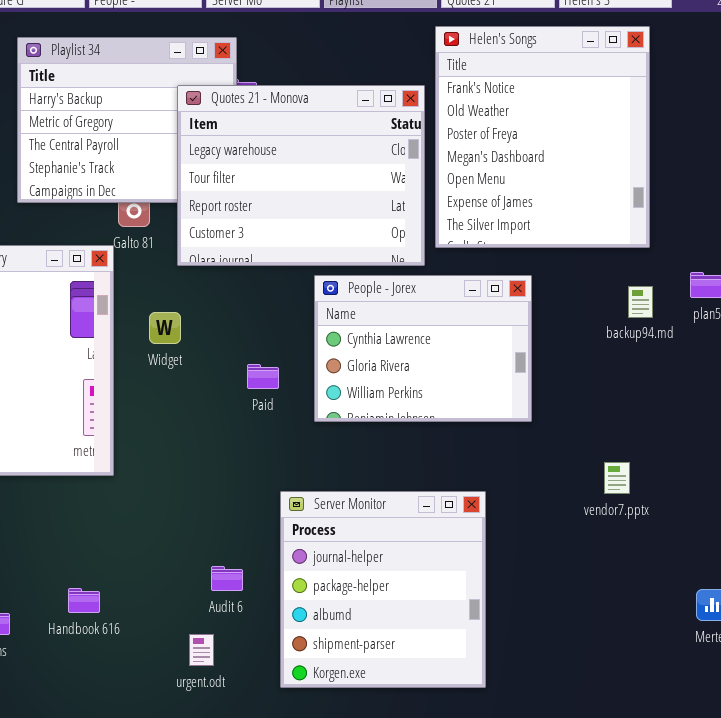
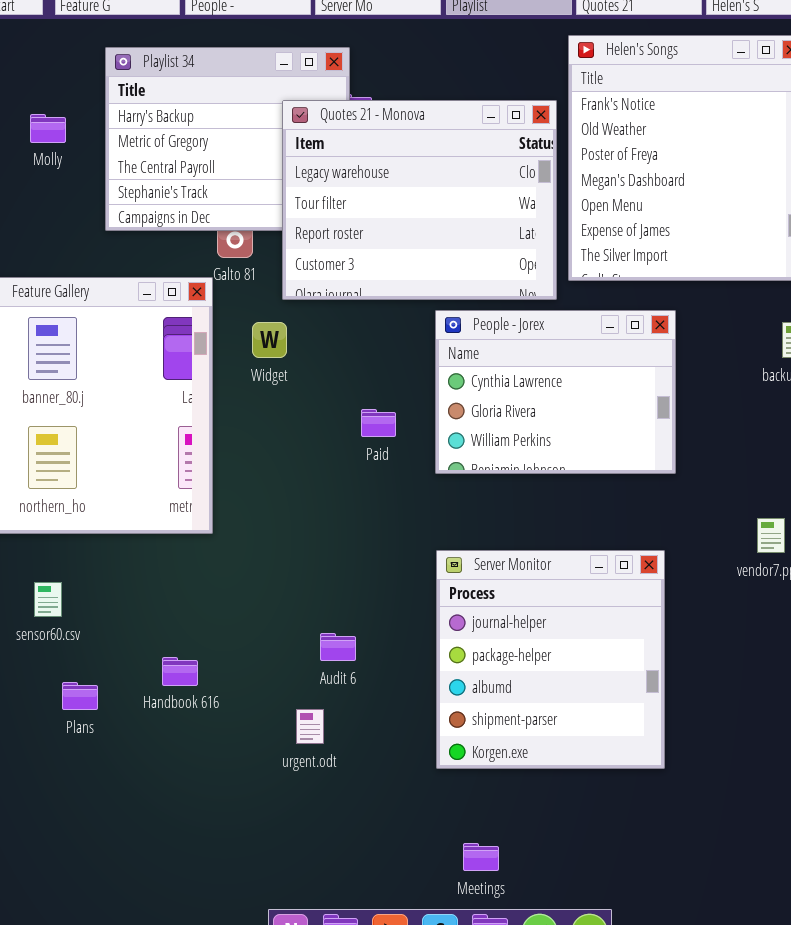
Widget: [149,312,181,344] -> [252,322,287,358], moved
Server Monitor: [280,491,486,688] -> [436,550,665,769], moved

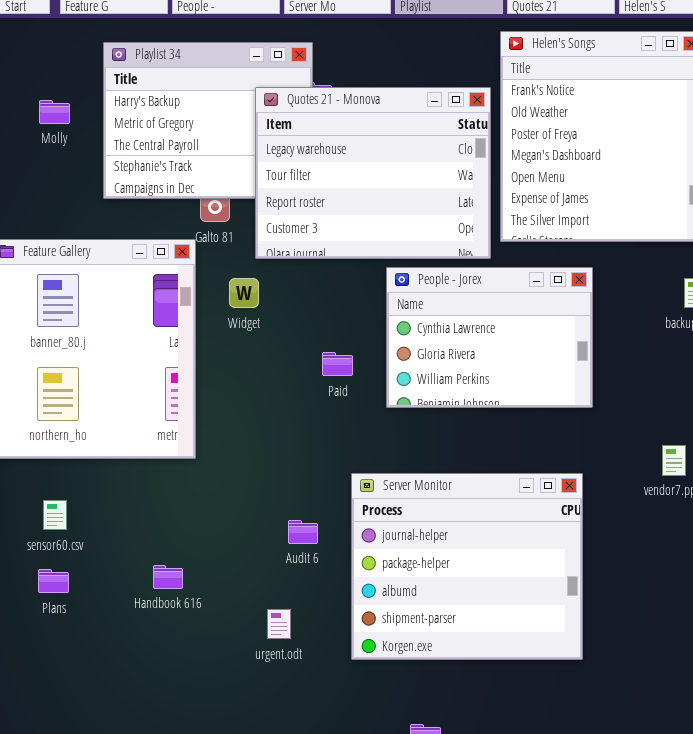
Server Monitor: [436,550,665,769] -> [351,473,583,660], resized
Audit 6: [320,633,356,661] -> [288,520,318,544], moved
Plans: [62,682,98,710] -> [38,569,69,593], moved

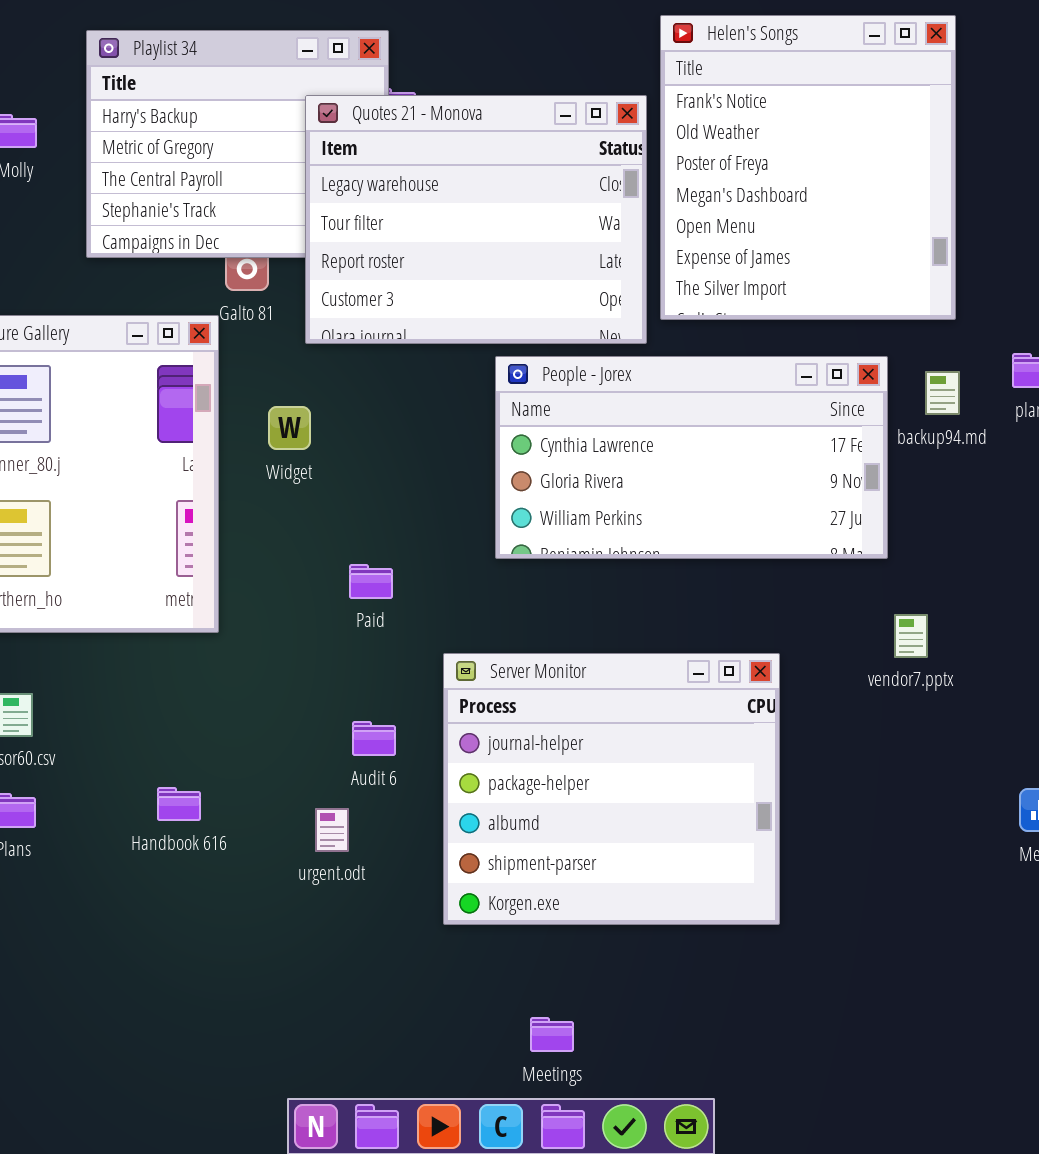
People - Jorex: [386,267,593,408] -> [495,356,888,559], resized
Widget: [229,278,259,308] -> [268,406,311,450], moved
Paid: [322,352,353,376] -> [349,564,393,599], moved
urgent.odt: [267,609,291,639] -> [315,808,349,852], moved

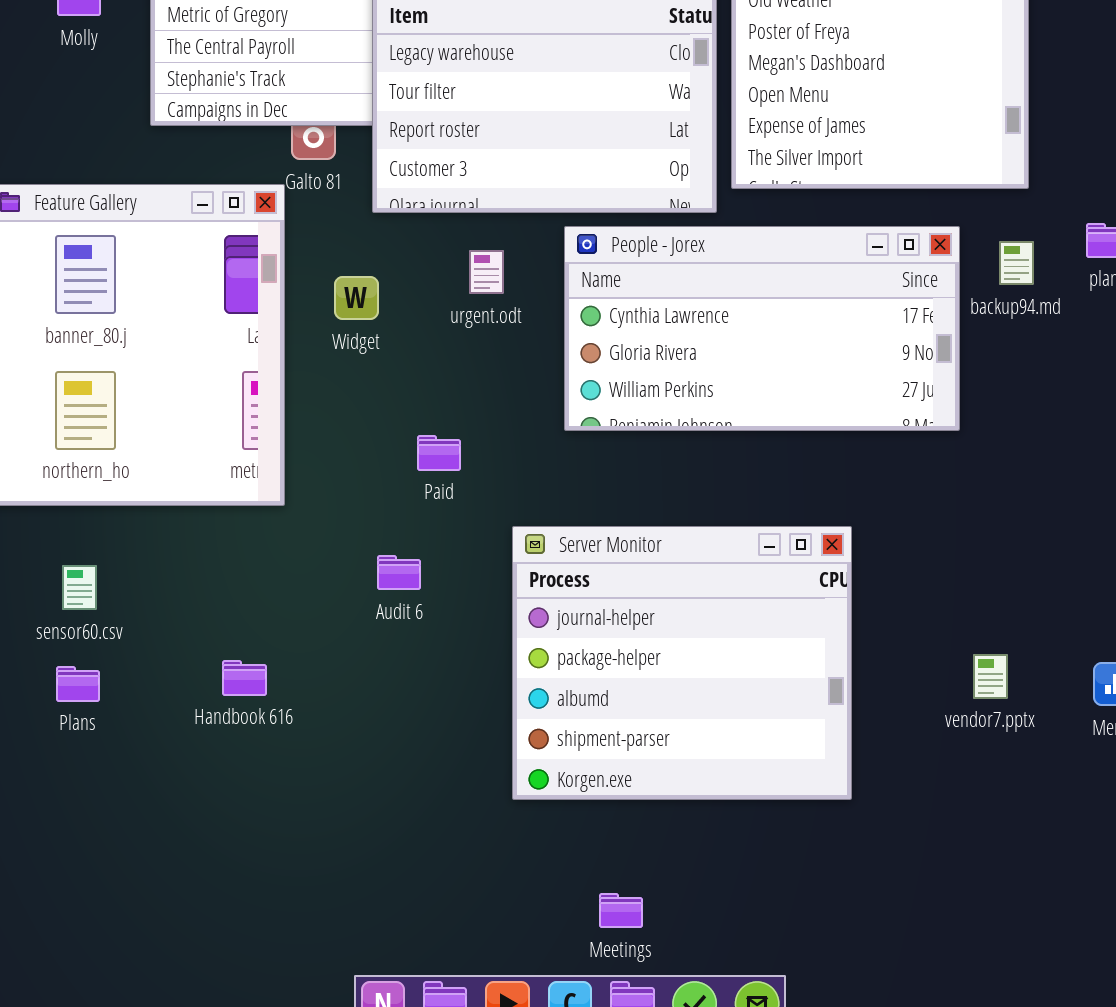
vendor7.pptx: [894,614,928,658] -> [973,654,1008,699], moved
Audit 6: [352,721,396,756] -> [377,555,421,590], moved
urgent.odt: [315,808,349,852] -> [469,250,504,294], moved

